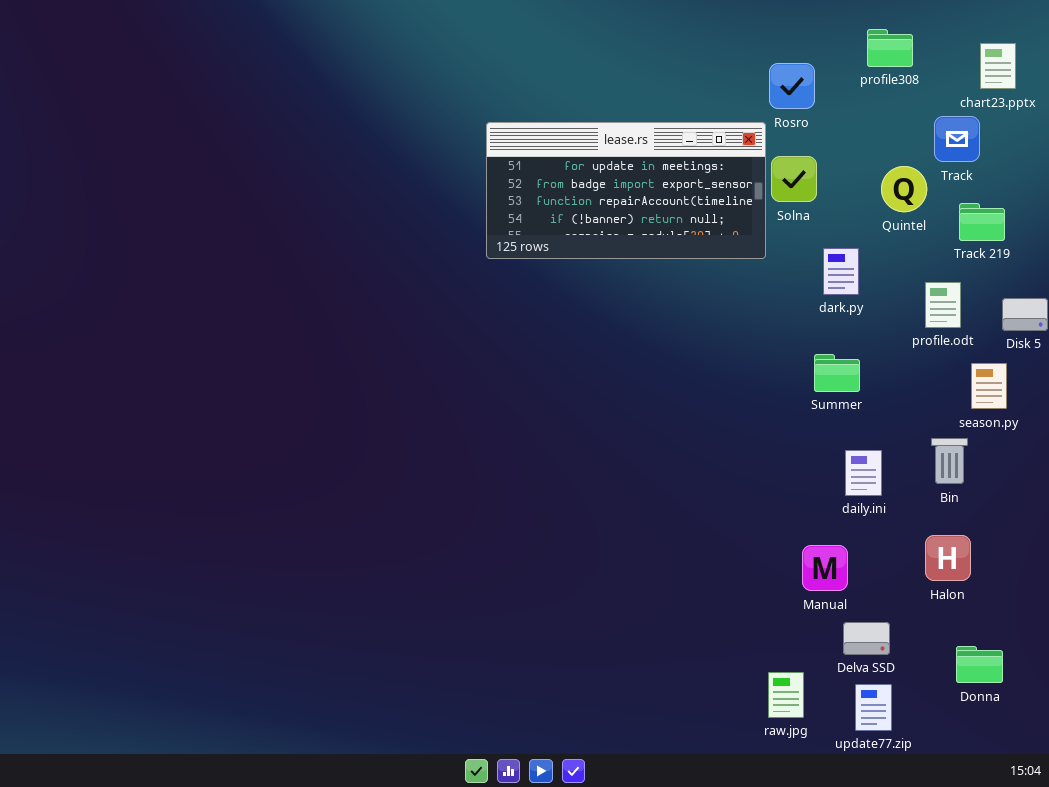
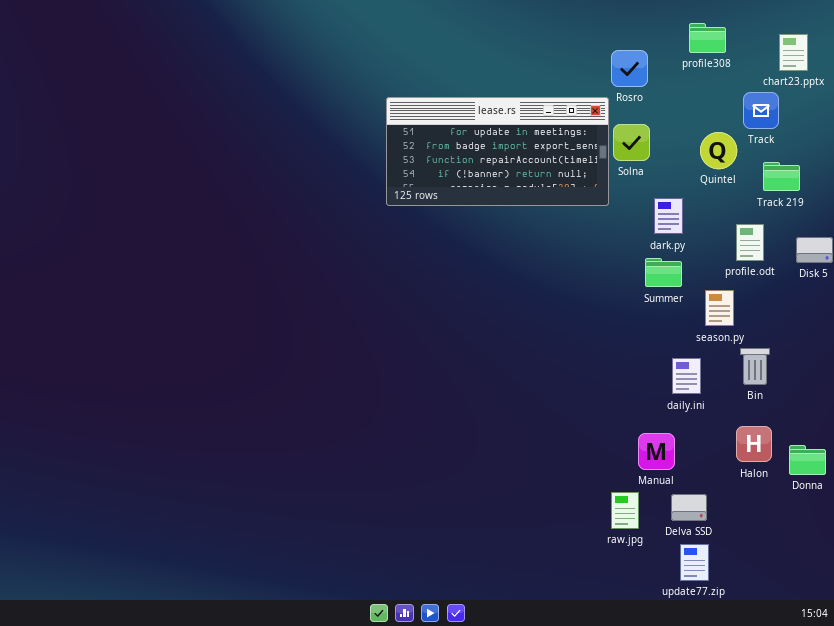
Summer: [814,354,860,392] -> [645,258,682,287], moved
season.py: [971,363,1007,409] -> [705,290,734,326], moved
Donna: [956,646,1003,683] -> [789,445,826,475], moved
raw.jpg: [768,672,804,718] -> [611,492,639,529], moved

